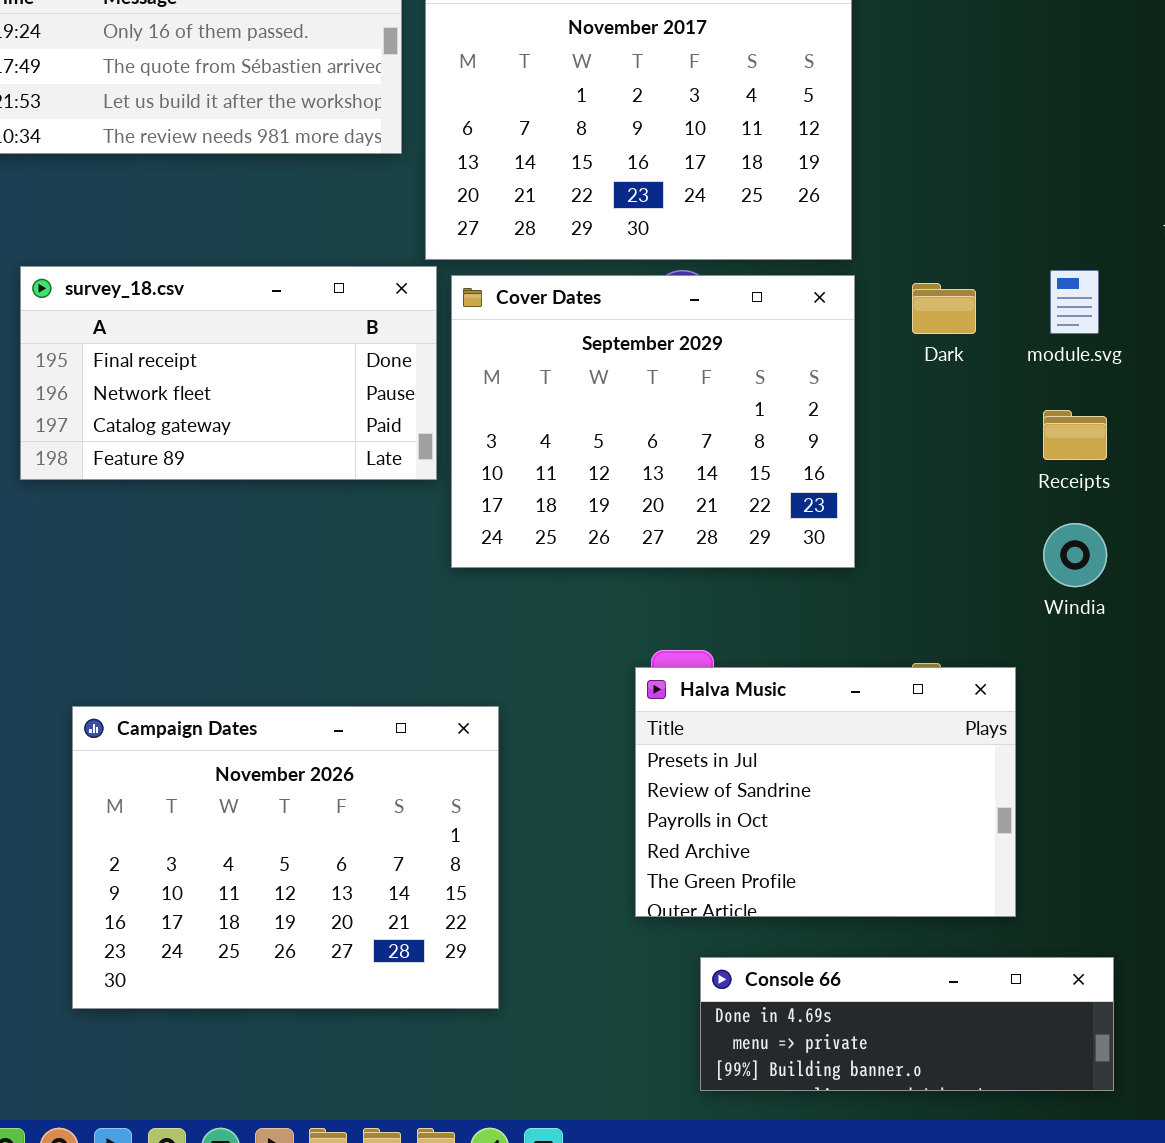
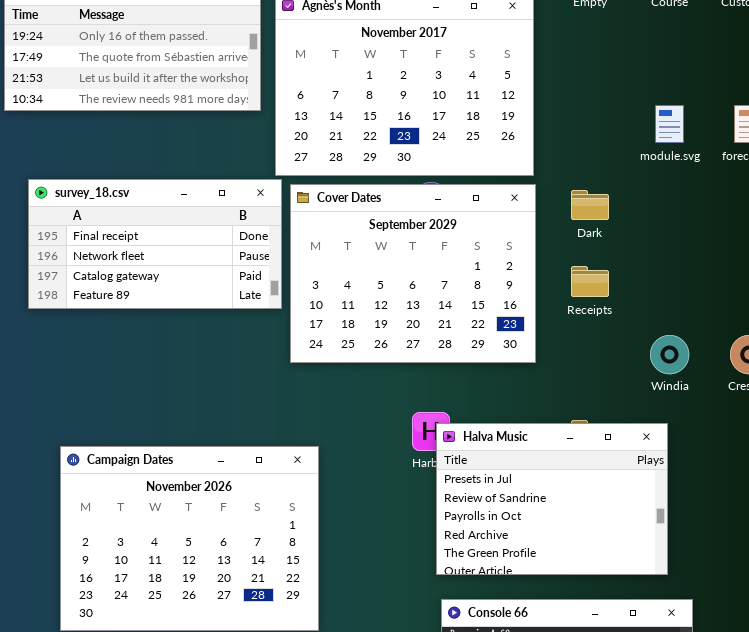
module.svg: [1050,270,1099,334] -> [655,105,684,143], moved
Receipts: [1043,410,1107,460] -> [571,266,609,297], moved
Halva Music: [635,667,1016,917] -> [436,423,668,575], moved

